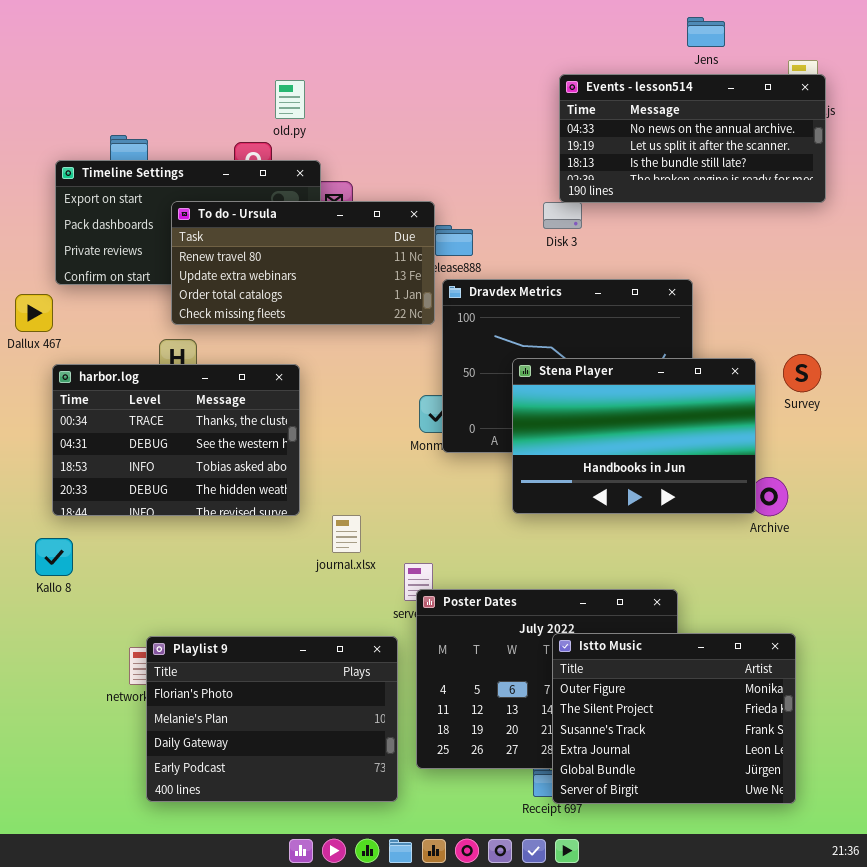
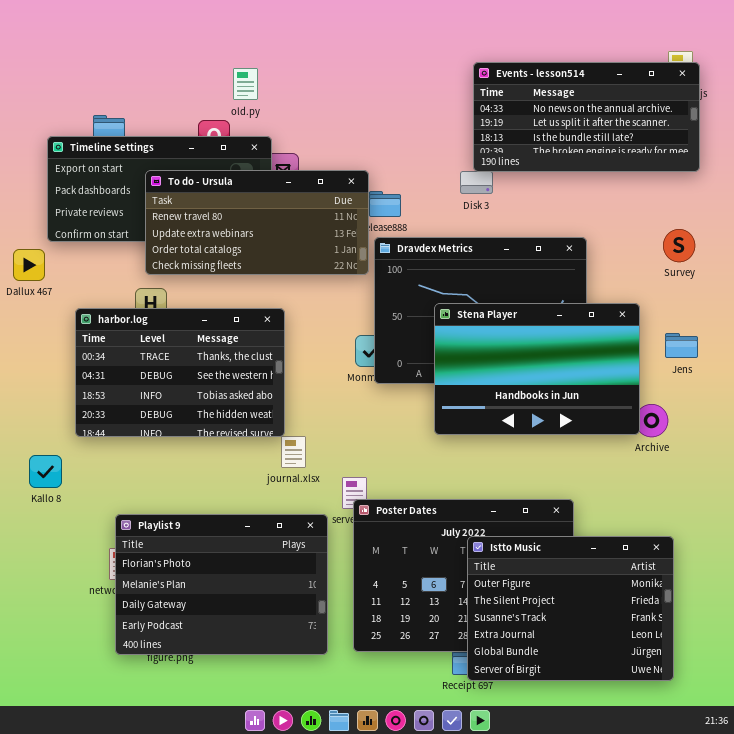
Jens: [687,17,725,47] -> [665,333,698,358], moved
Survey: [783,354,821,392] -> [663,229,695,262], moved
harbor.log: [52,364,300,516] -> [75,308,285,437], moved
Playlist 9: [146,636,398,802] -> [115,514,328,655], moved

